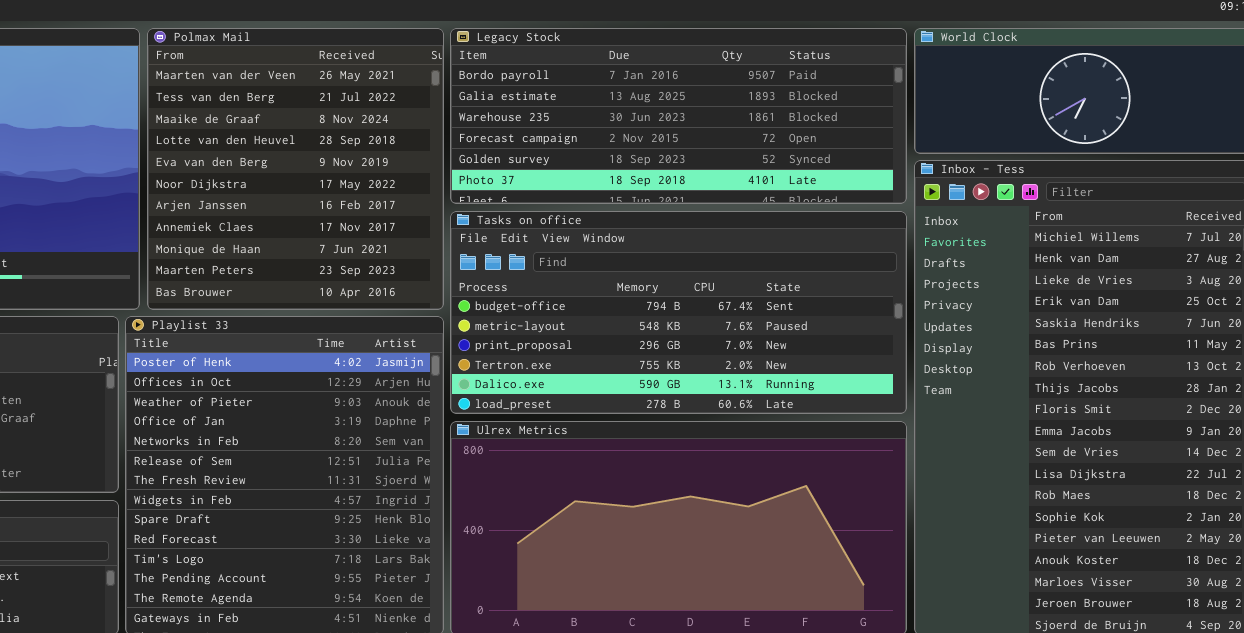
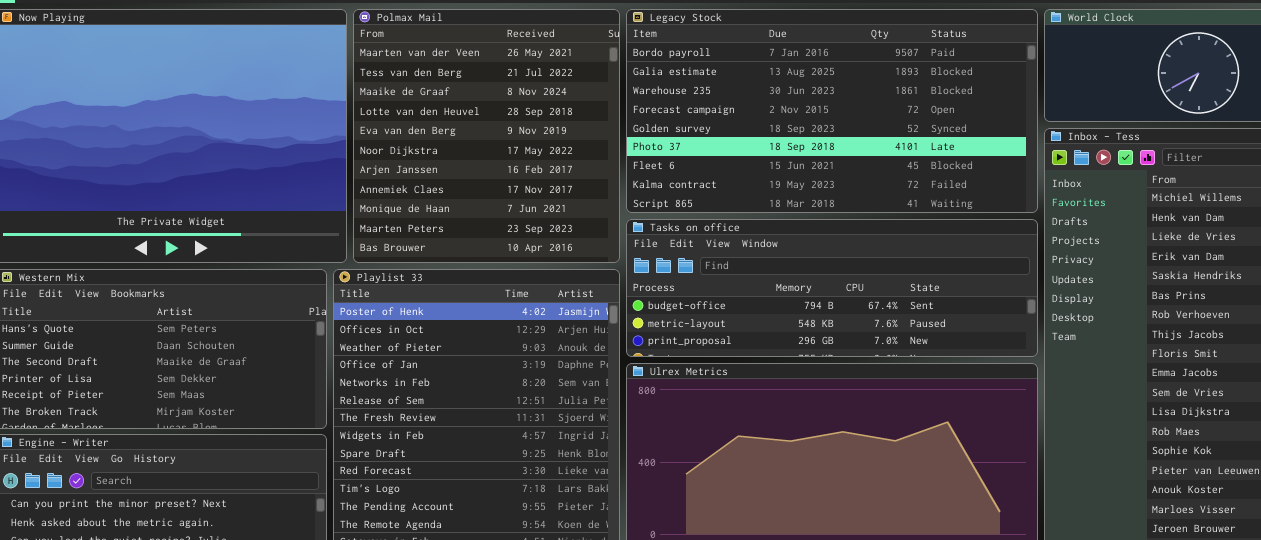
Legacy Stock: [450,28,907,204] -> [626,9,1038,213], resized
Tasks on office: [450,211,907,414] -> [626,219,1038,357], resized

